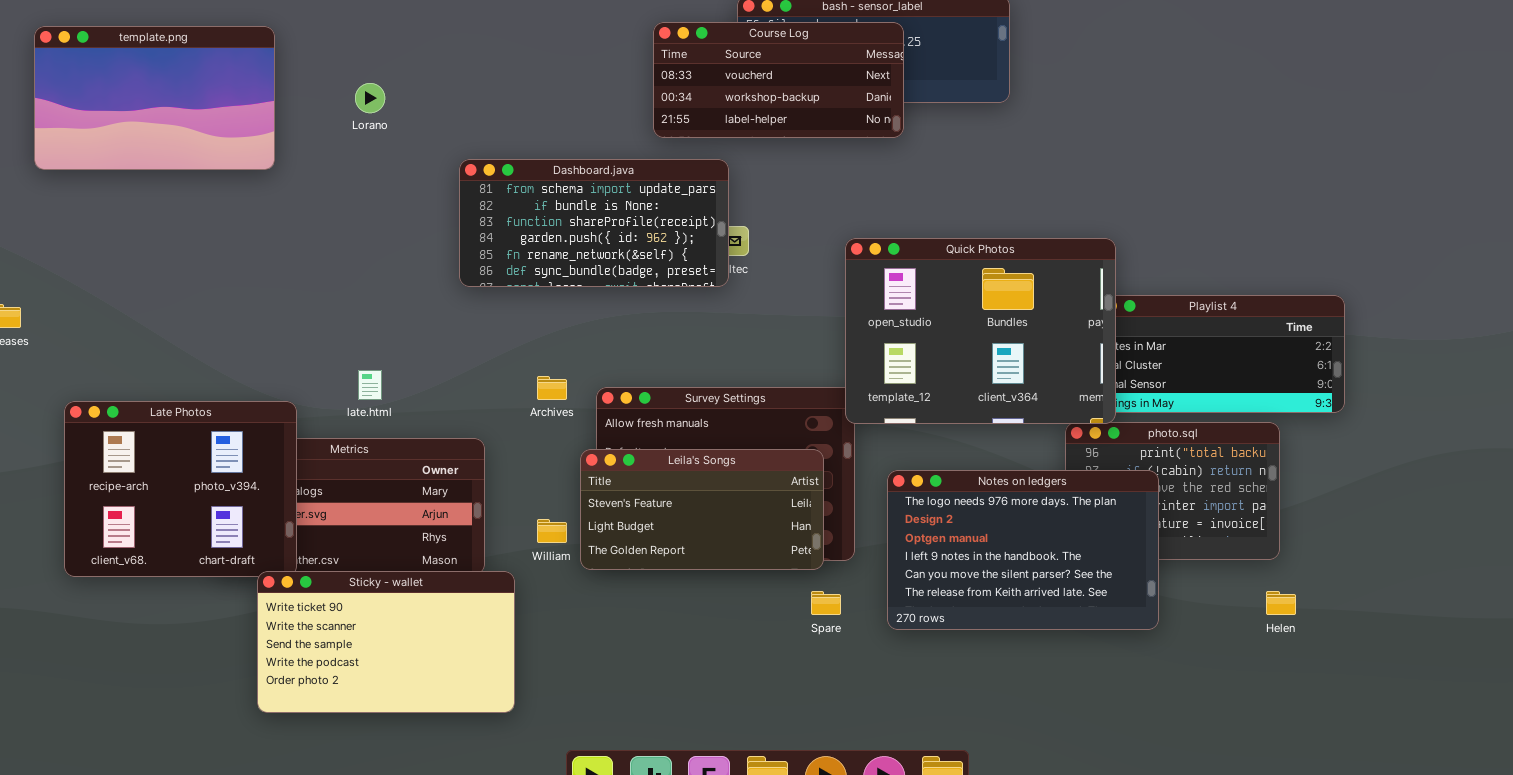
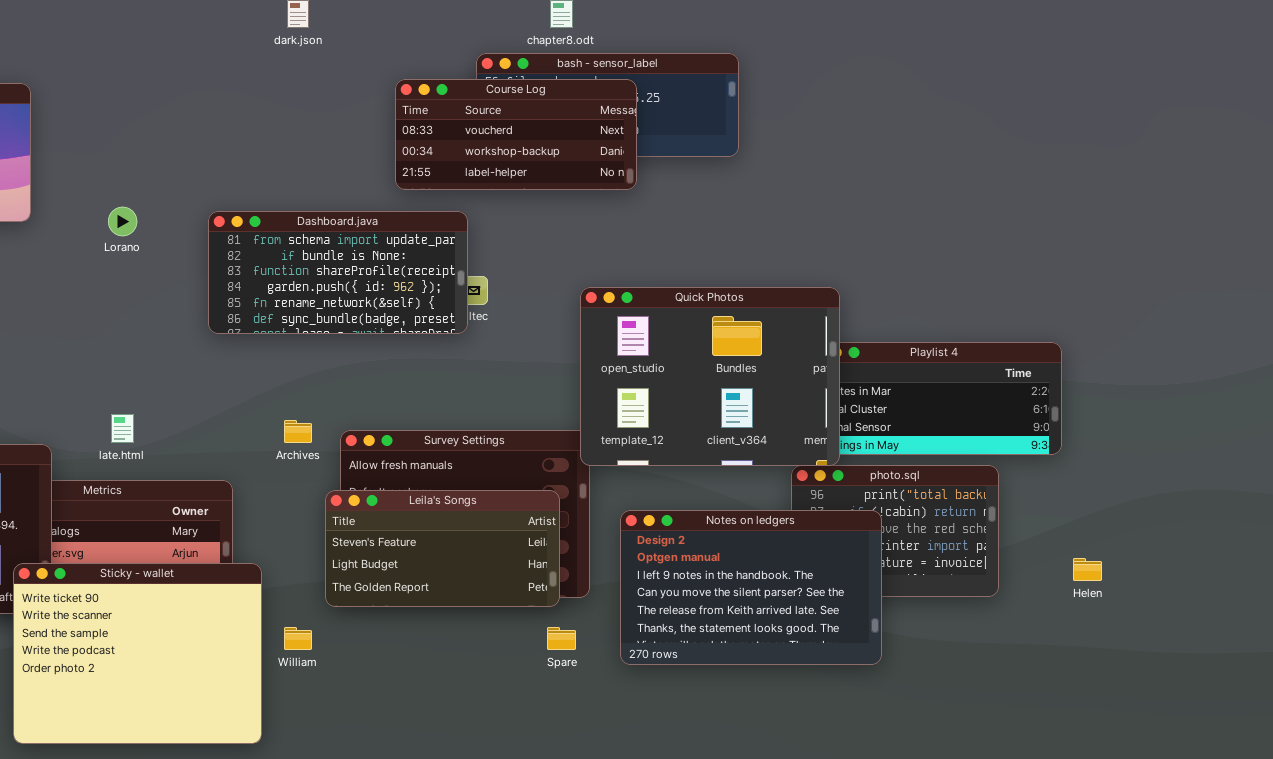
Lorano: [355,83,385,113] -> [108,207,137,236], moved
Notes on ledgers: [887,470,1159,630] -> [620,510,882,665], scrolled down 1 row
William: [537,519,567,543] -> [284,627,312,650], moved
Sticky - wallet: [257,571,515,713] -> [13,563,262,744], resized
Helen: [1266,591,1296,615] -> [1073,558,1102,581], moved

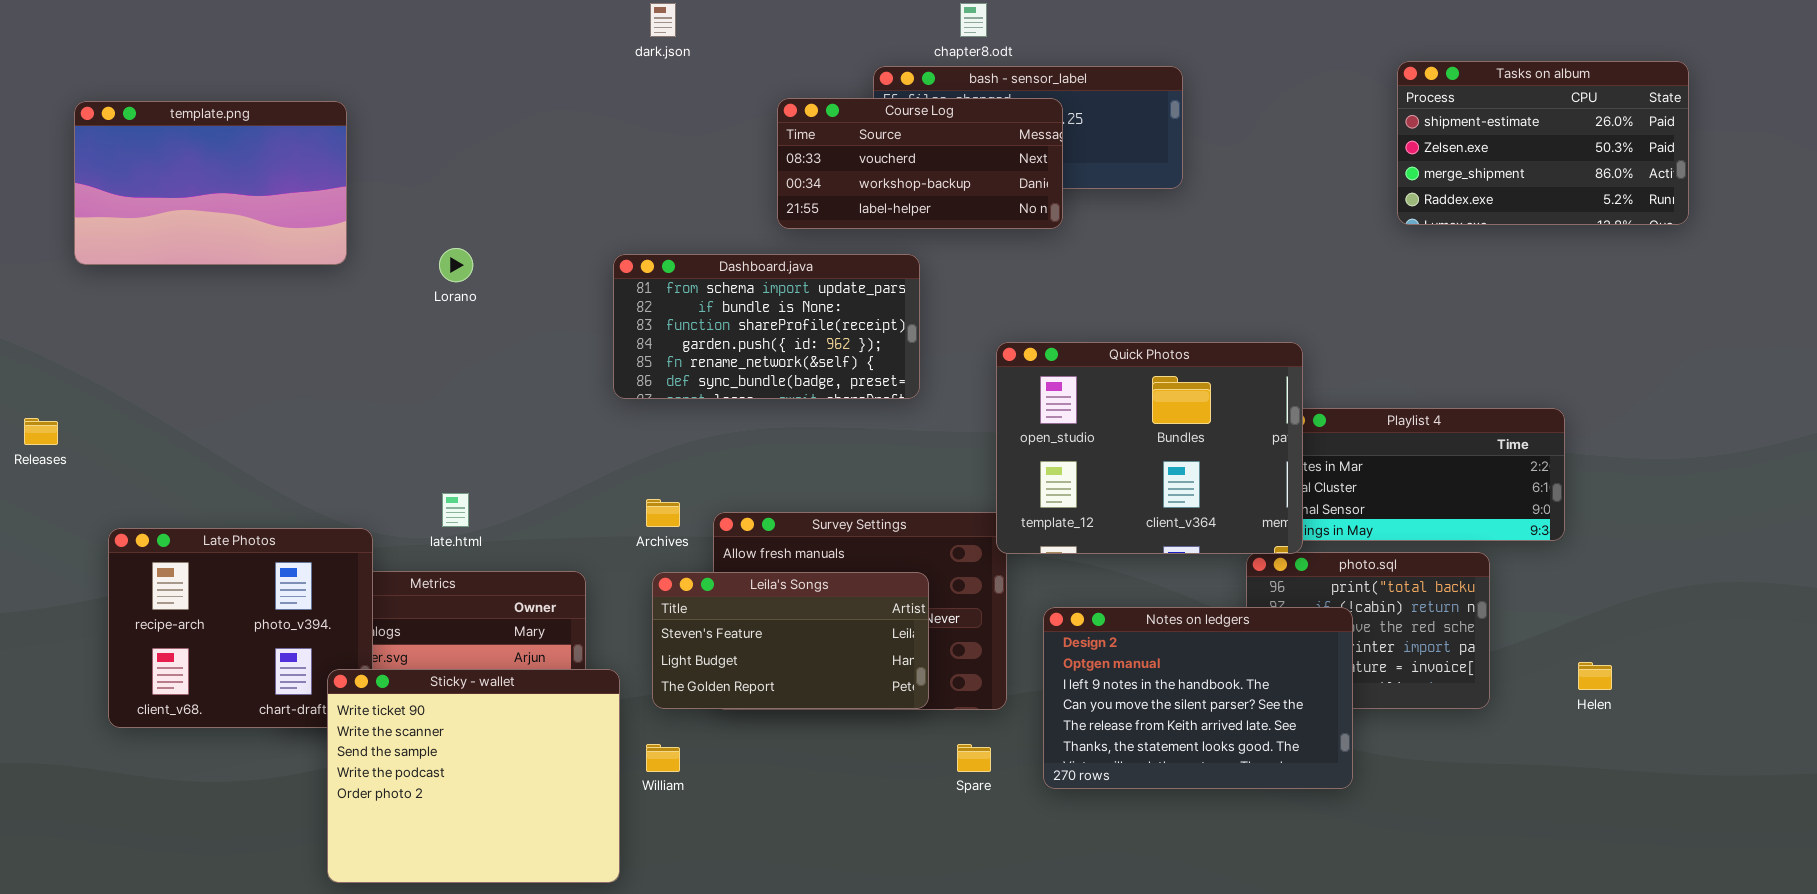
Tasks on album: none -> [1397,61,1689,225], opened
Dashboard.java: [208,211,468,334] -> [613,254,920,399], moved
Leila's Songs: [325,490,560,607] -> [652,572,929,709], moved

